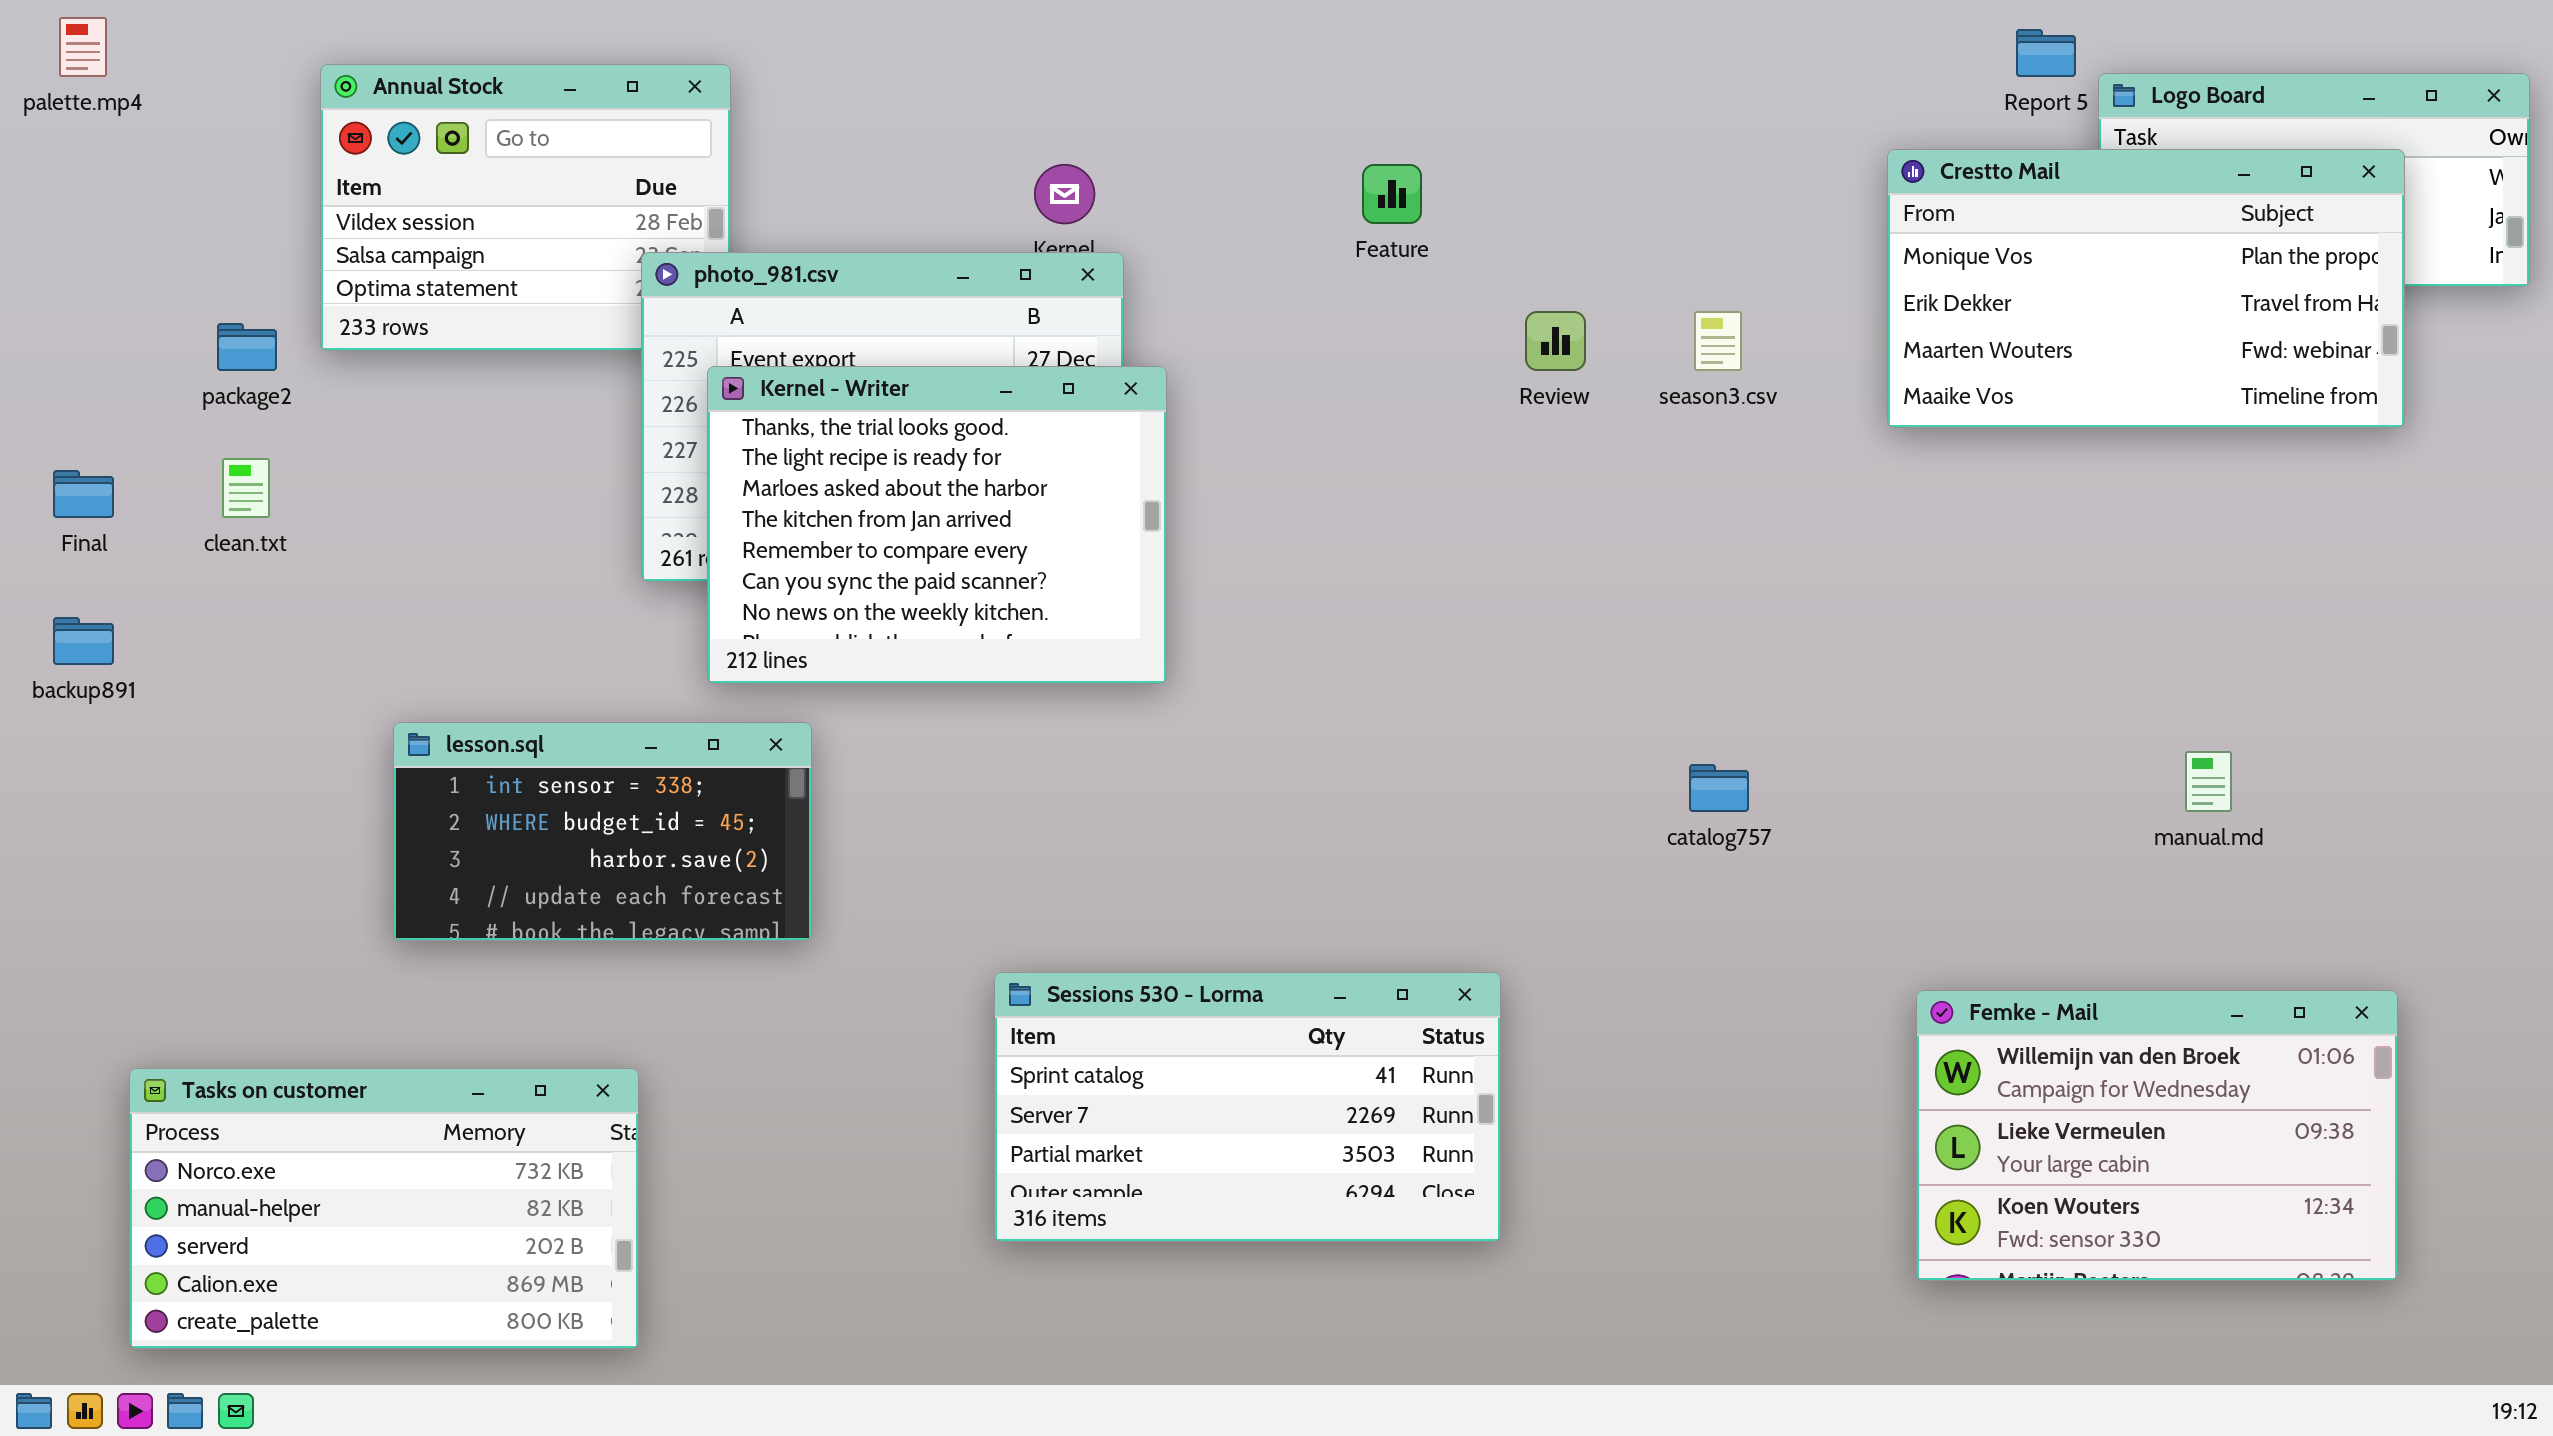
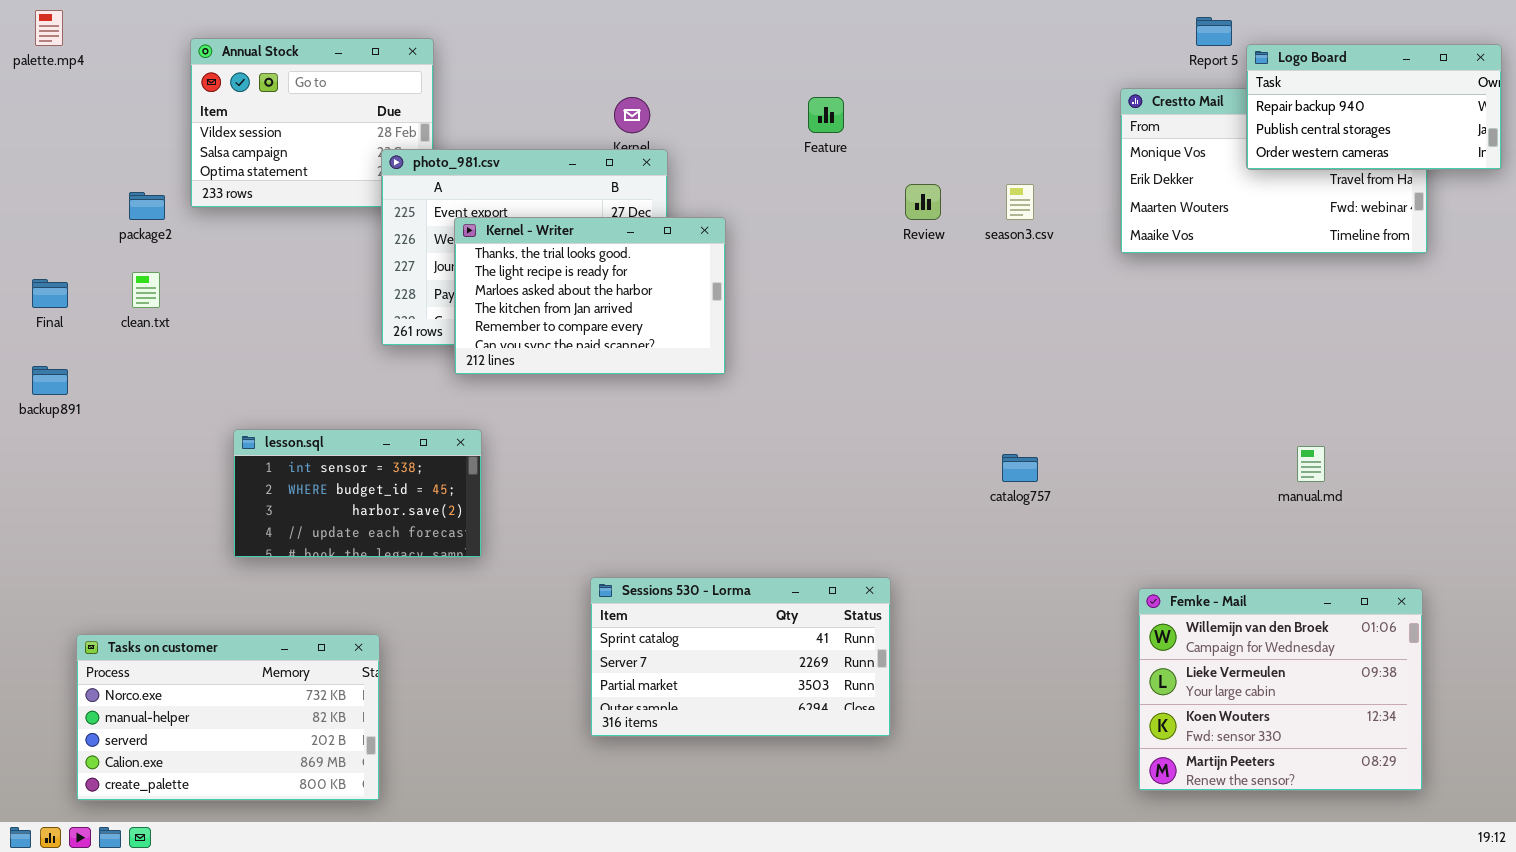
Logo Board: [2098,73,2530,287] -> [1246,44,1502,170], raised
Kernel - Writer: [707,366,1167,684] -> [454,217,726,375], moved, resized
Femke - Mail: [1916,990,2398,1281] -> [1138,588,1423,791], resized

